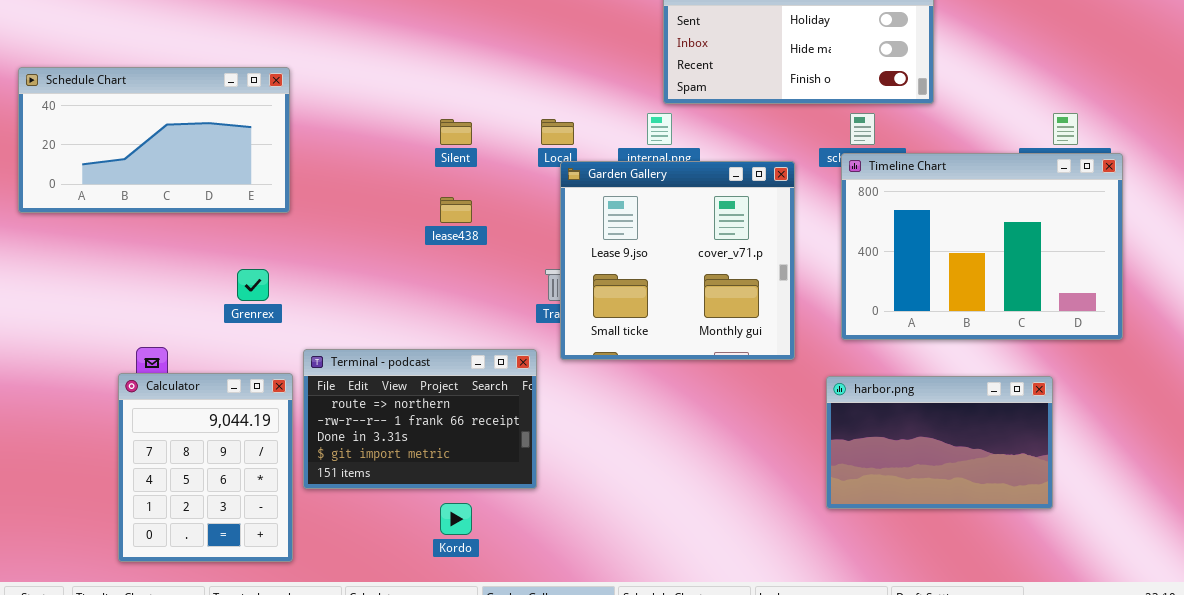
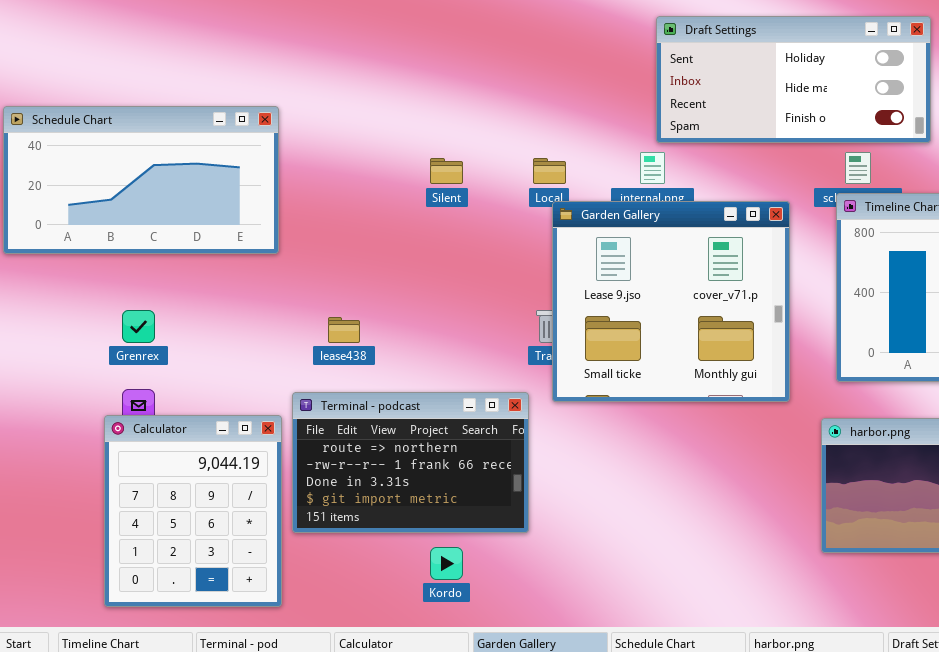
lease438: [440,197,472,223] -> [328,317,360,343], moved
Grenrex: [237,269,269,301] -> [122,310,155,343], moved

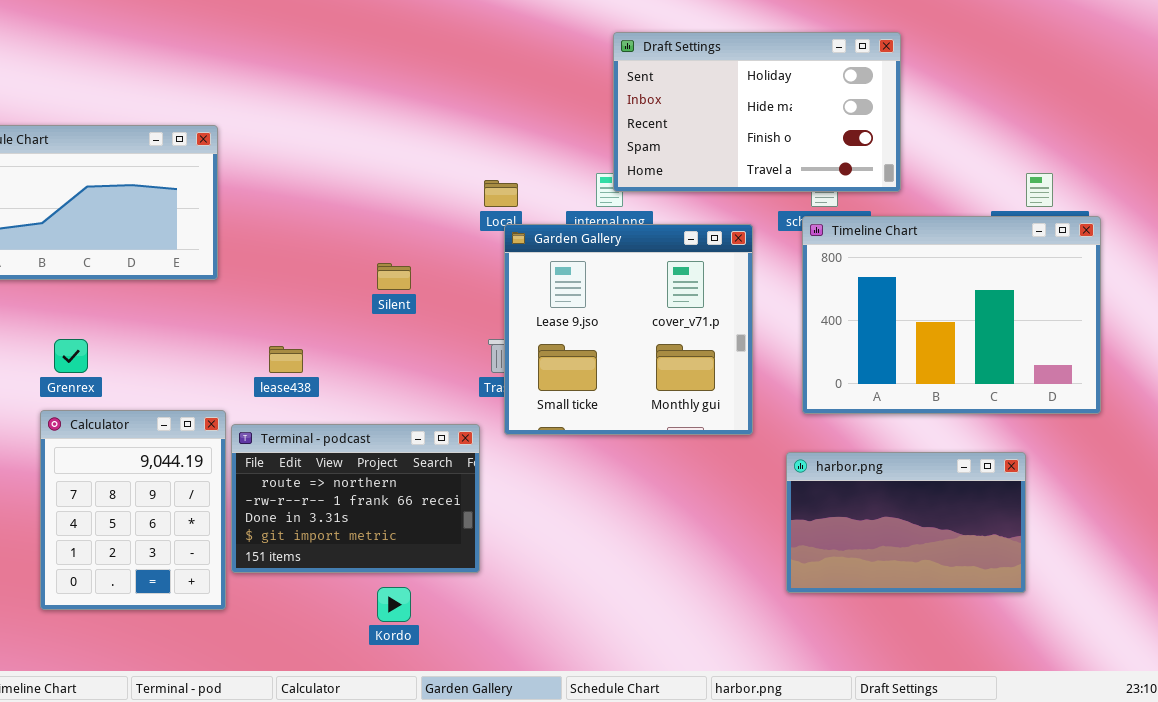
Draft Settings: [656,16,931,143] -> [613,32,901,192], resized
Silent: [430,158,463,184] -> [377,263,411,290], moved
Calculator: [104,415,282,607] -> [40,410,226,610], moved

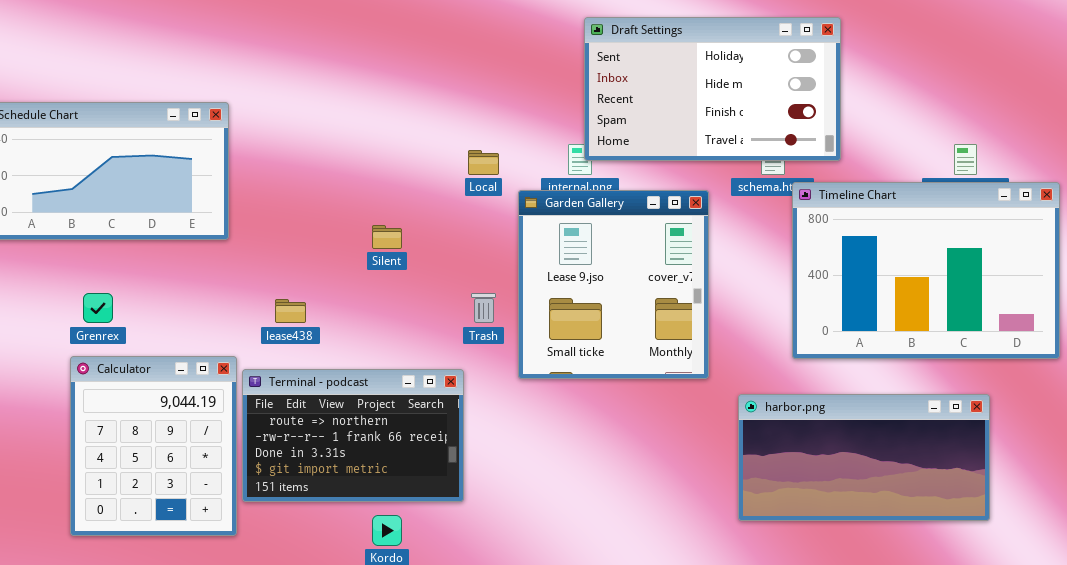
Timeline Chart: [802,216,1101,414] -> [792,182,1060,359], moved
Garden Gallery: [504,224,753,435] -> [518,190,709,379], resized
harbor.png: [786,452,1026,593] -> [738,394,990,521], resized

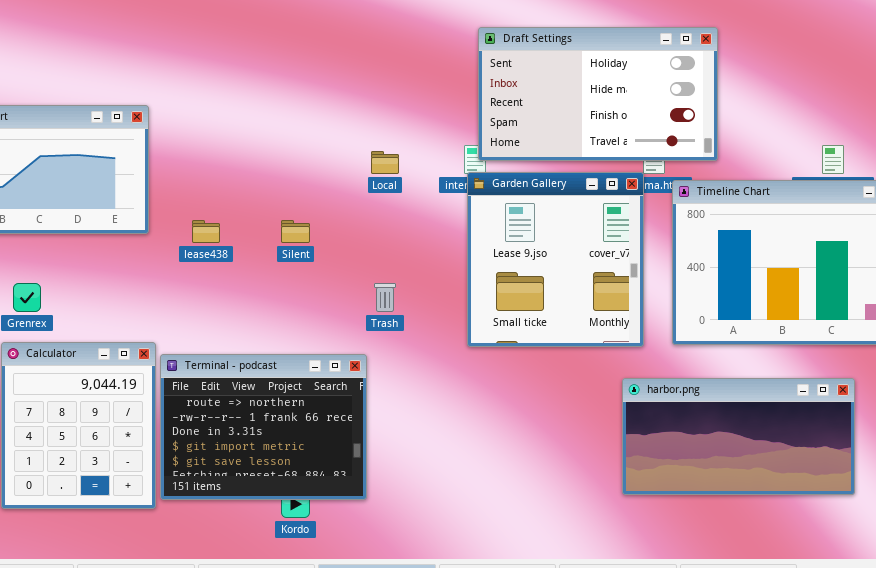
Garden Gallery: [518,190,709,379] -> [467,172,644,347], moved
lease438: [275,299,306,323] -> [192,220,220,243], moved
Terminal - podcast: [242,369,464,502] -> [160,354,367,500], resized

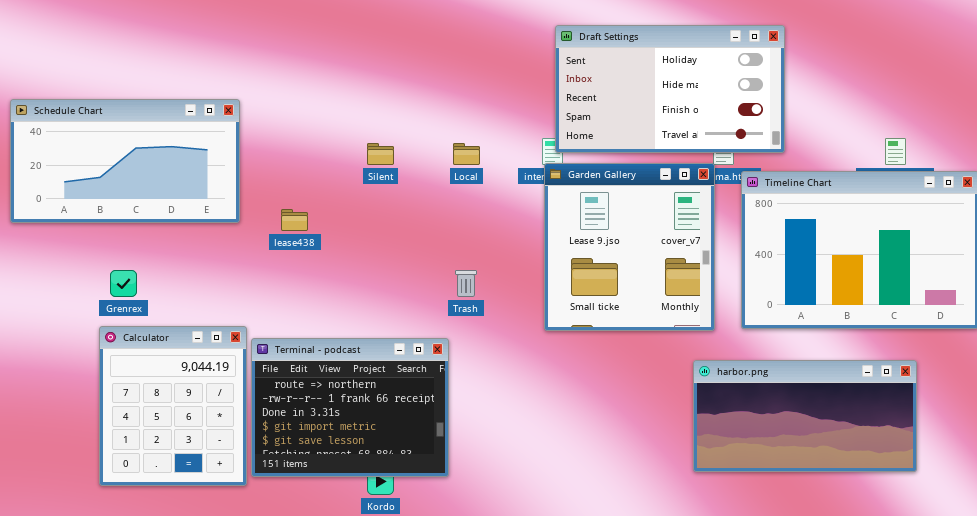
Silent: [281,220,310,243] -> [367,143,394,165], moved

